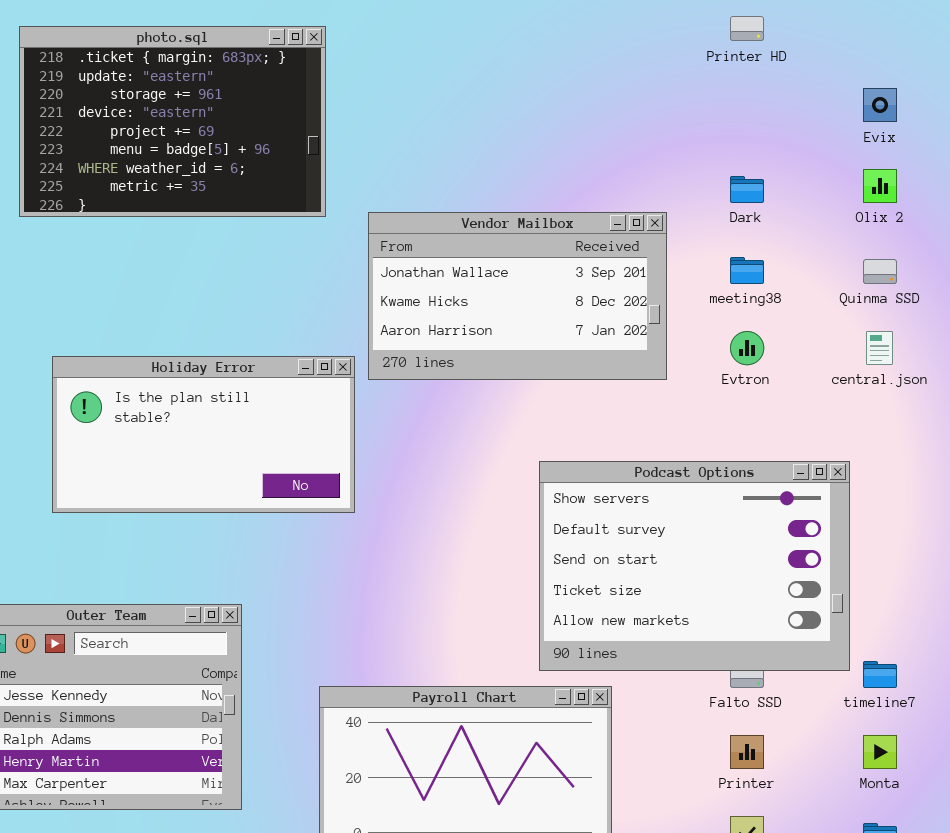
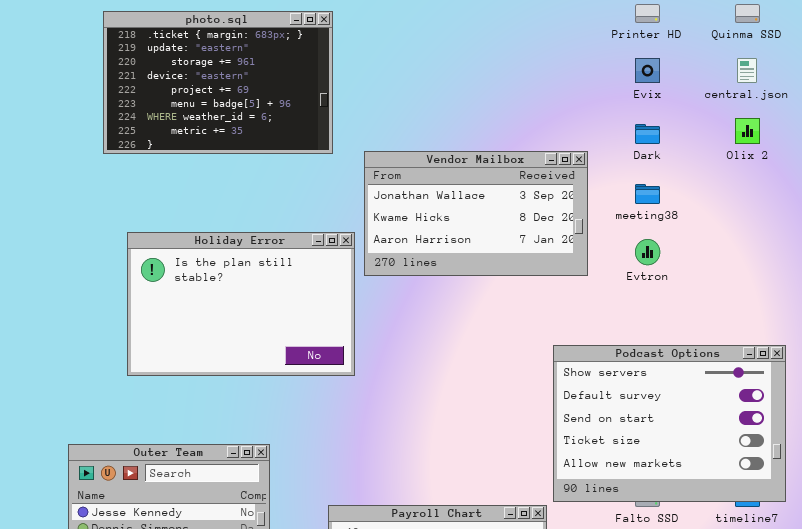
Evix: [863,88,897,122] -> [635,58,660,83], moved
Quinma SSD: [863,259,897,284] -> [735,4,760,23], moved
central.json: [866,331,893,365] -> [737,58,757,83], moved
Holiday Error: [52,356,355,513] -> [127,232,355,376], resized
Podcast Options: [539,461,850,671] -> [553,345,786,502], moved

